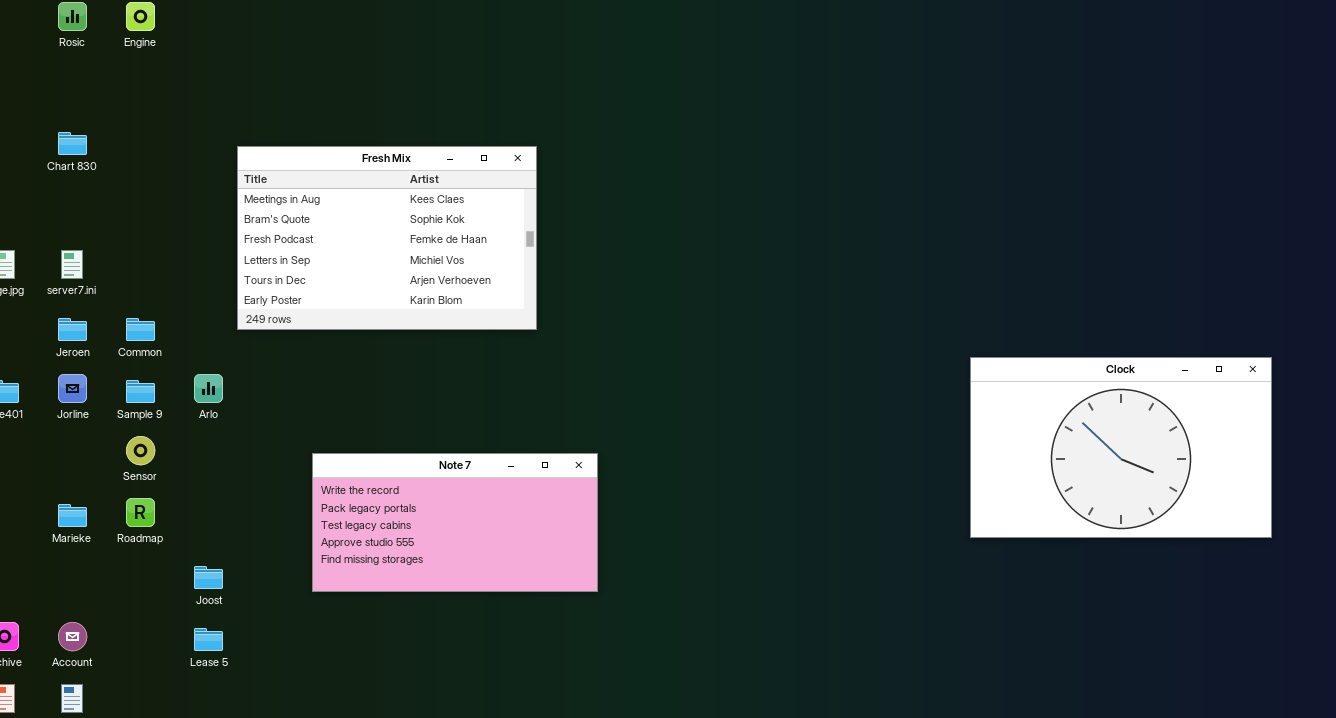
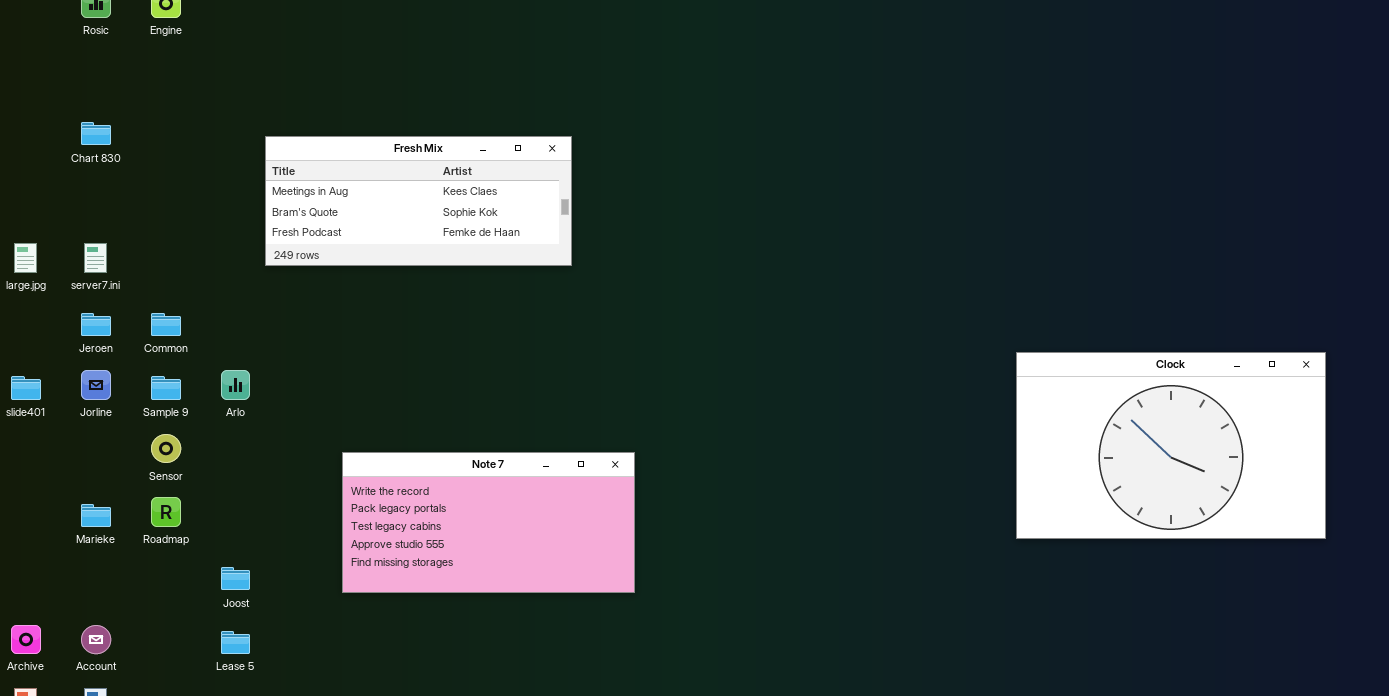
Fresh Mix: [237,146,537,330] -> [265,136,572,266], resized

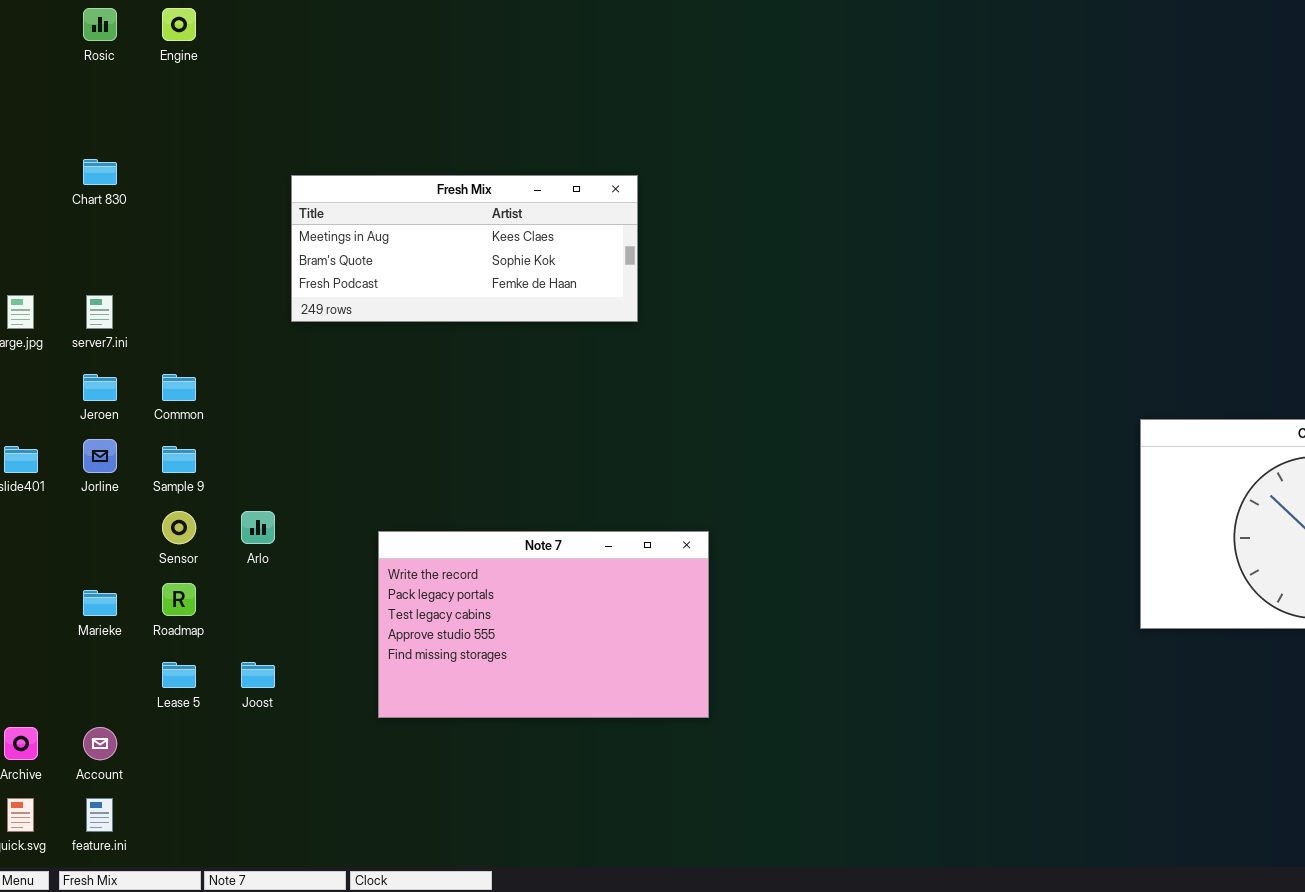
Arlo: [221,370,250,400] -> [241,511,275,544], moved
Note 7: [342,452,635,593] -> [378,531,709,718], resized
Lease 5: [221,631,250,654] -> [162,662,196,688], moved

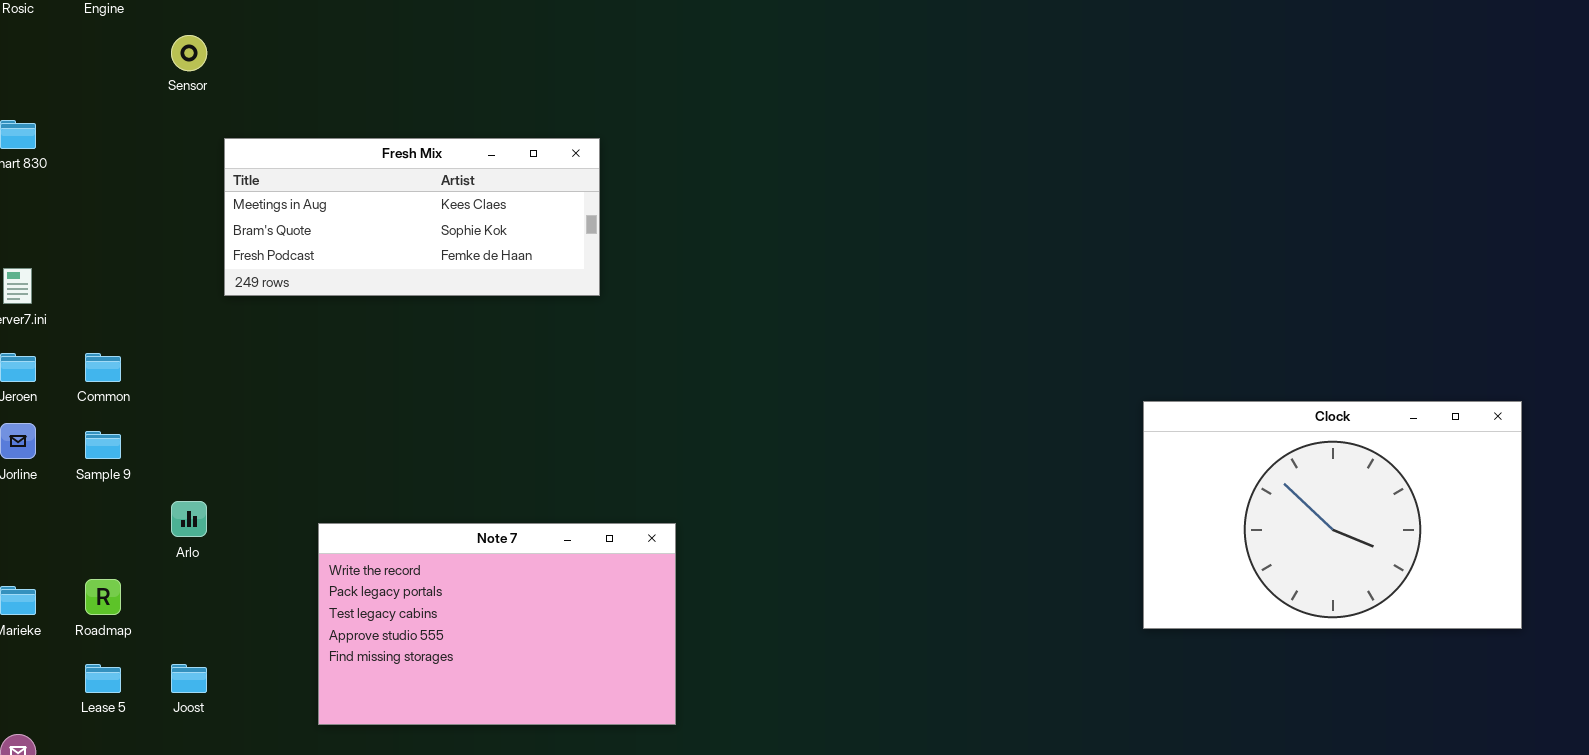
Sensor: [162,511,196,544] -> [171,35,207,71], moved

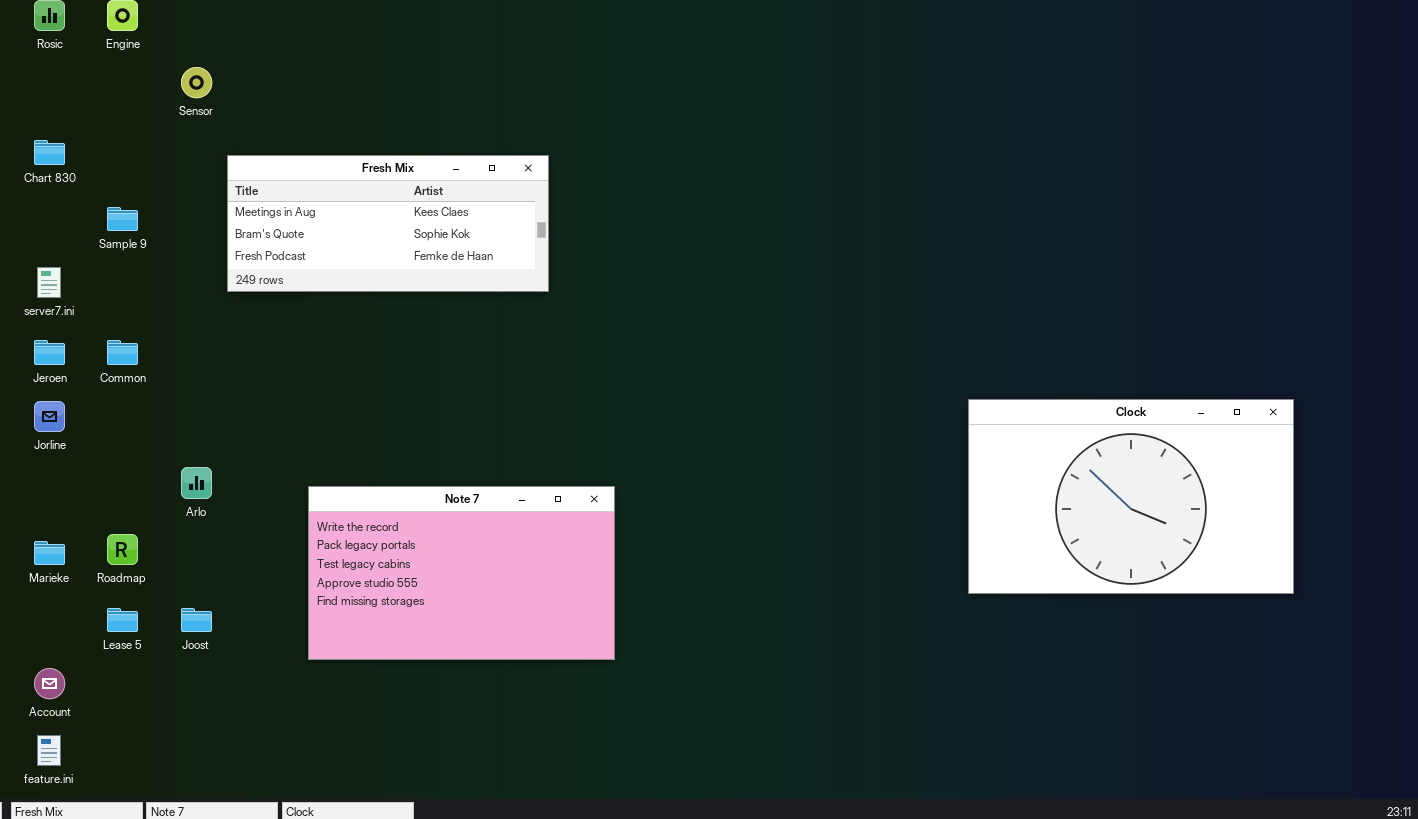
Clock: [1143,401,1522,629] -> [968,399,1294,594], moved
Sample 9: [85,431,121,459] -> [107,207,138,231], moved

